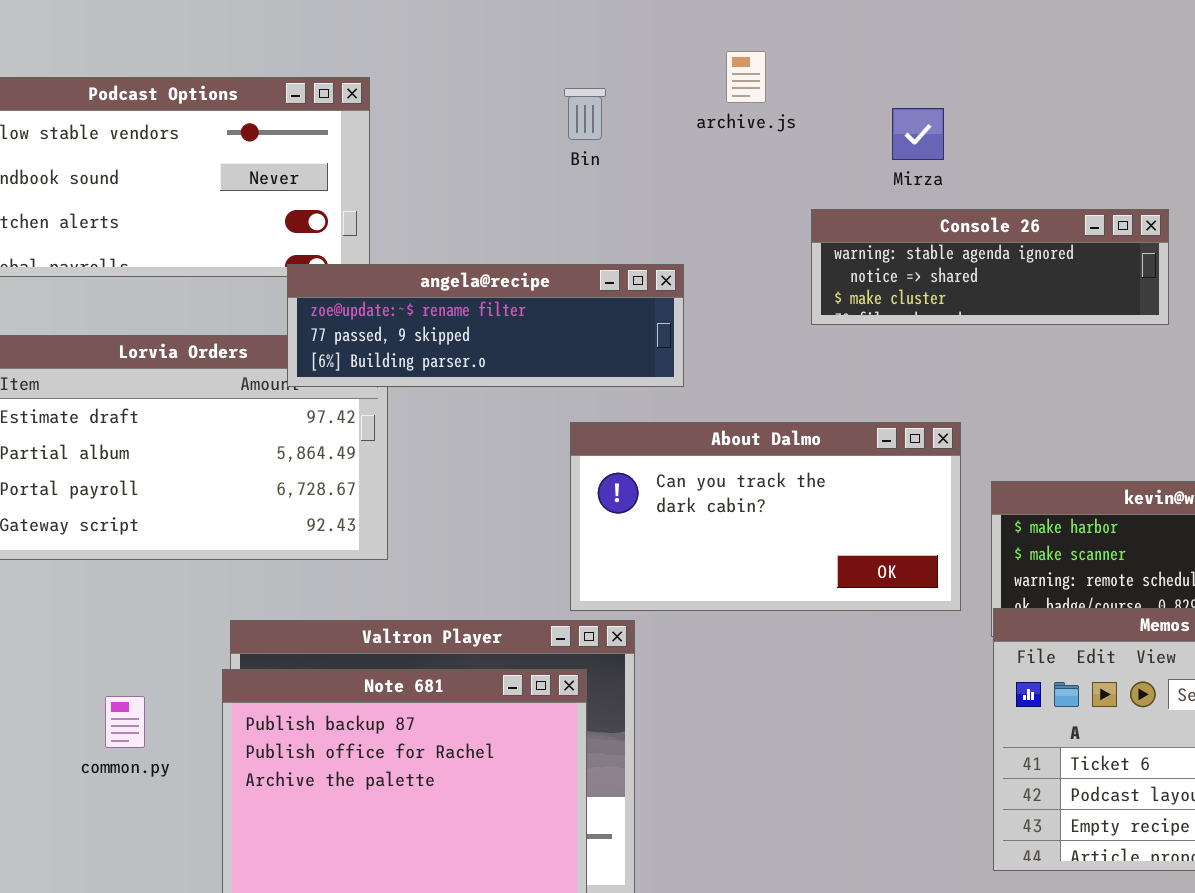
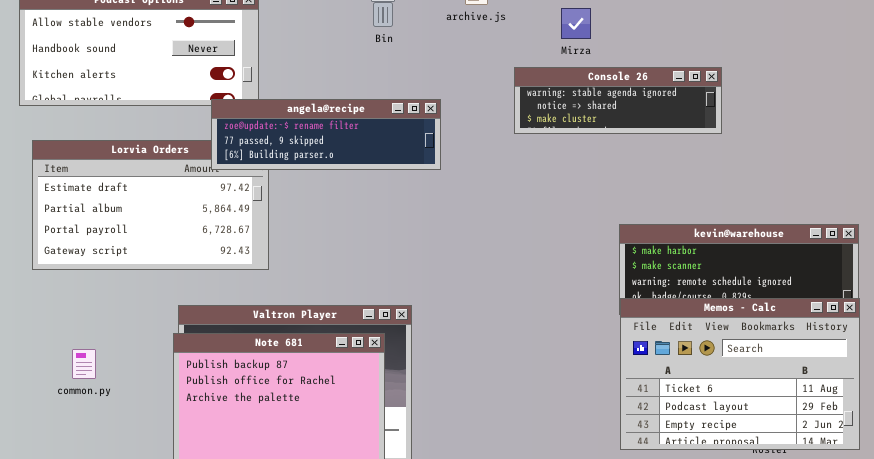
About Dalmo: [570,422,961,611] -> none, closed
common.py: [105,696,145,748] -> [72,349,96,379], moved

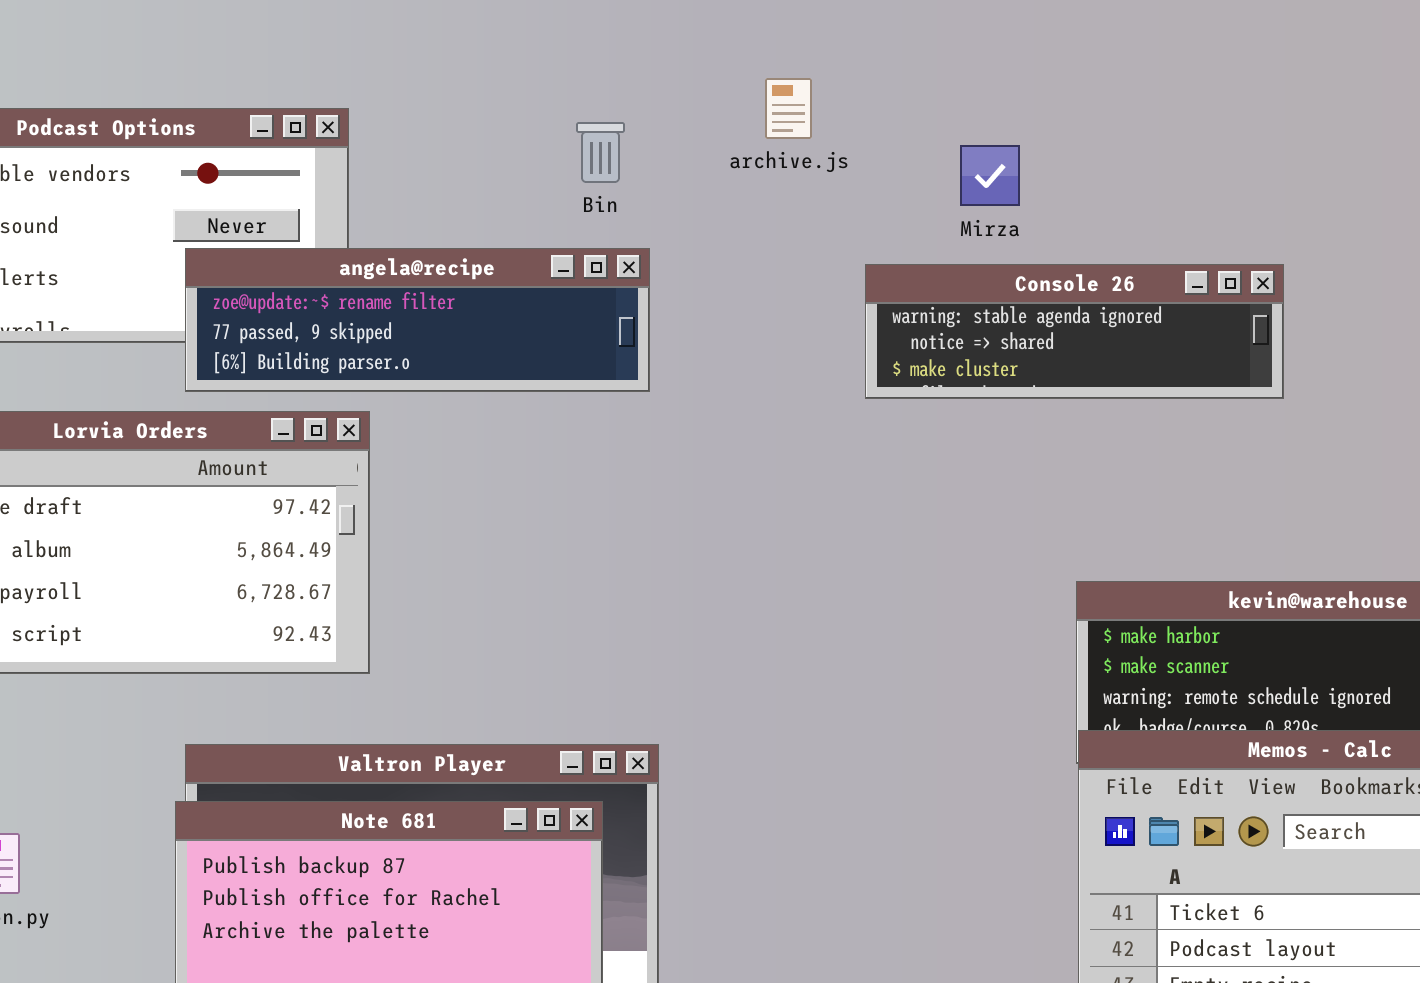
angela@recipe: [211,99,441,170] -> [185,248,650,392], moved

